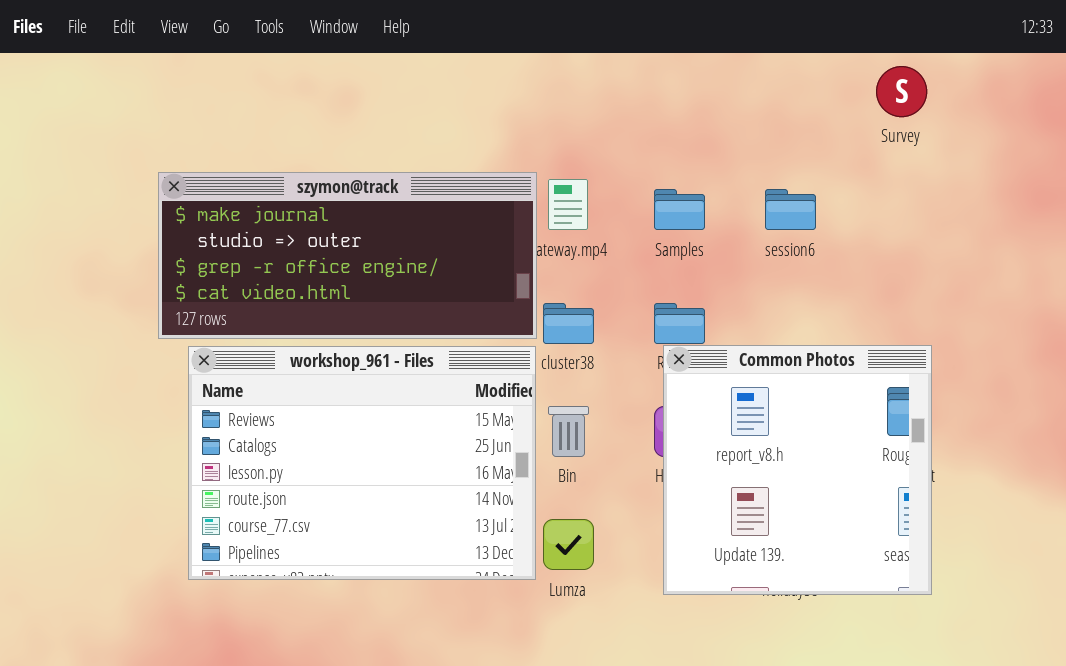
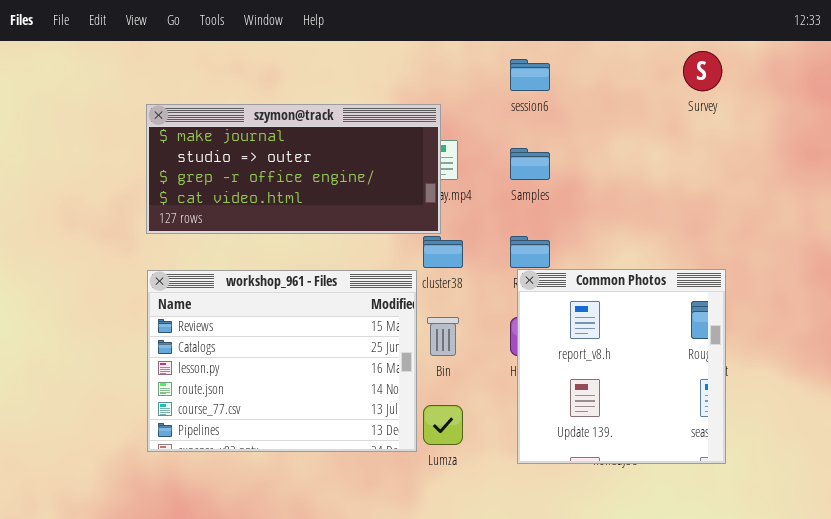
szymon@track: [158,172,537,339] -> [146,104,441,234], moved
session6: [765,189,816,230] -> [510,59,550,91], moved

